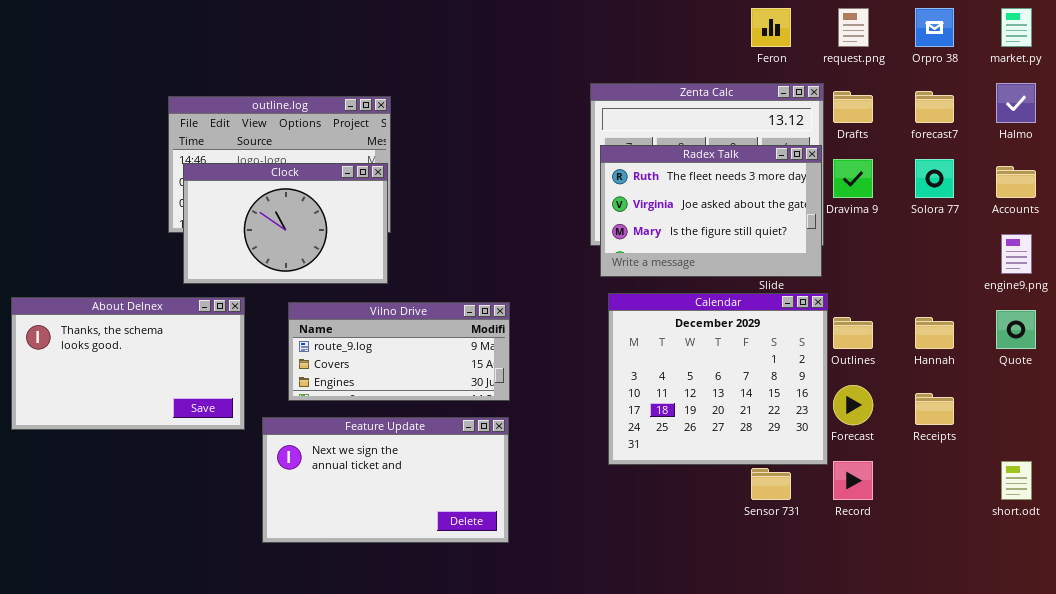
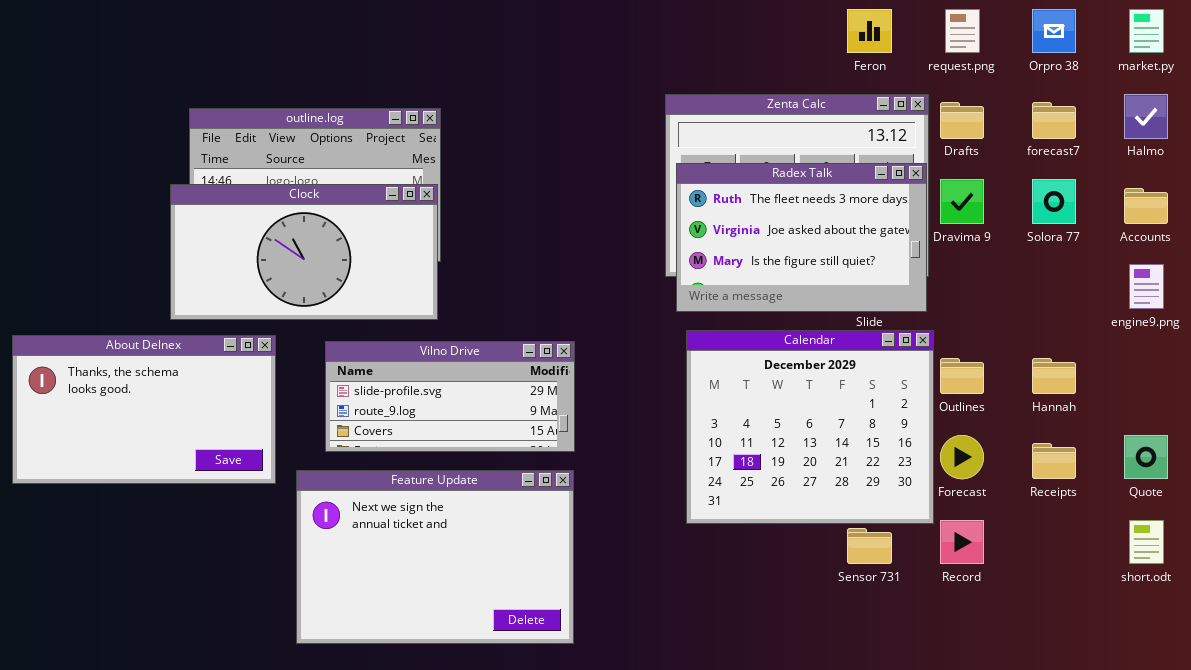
Clock: [183,163,388,284] -> [170,184,438,320], resized
Vilno Drive: [288,302,510,401] -> [325,341,575,452], scrolled up 1 row
Quote: [996,310,1036,349] -> [1124,435,1168,479], moved
Feature Update: [262,417,509,543] -> [296,470,574,644], resized

